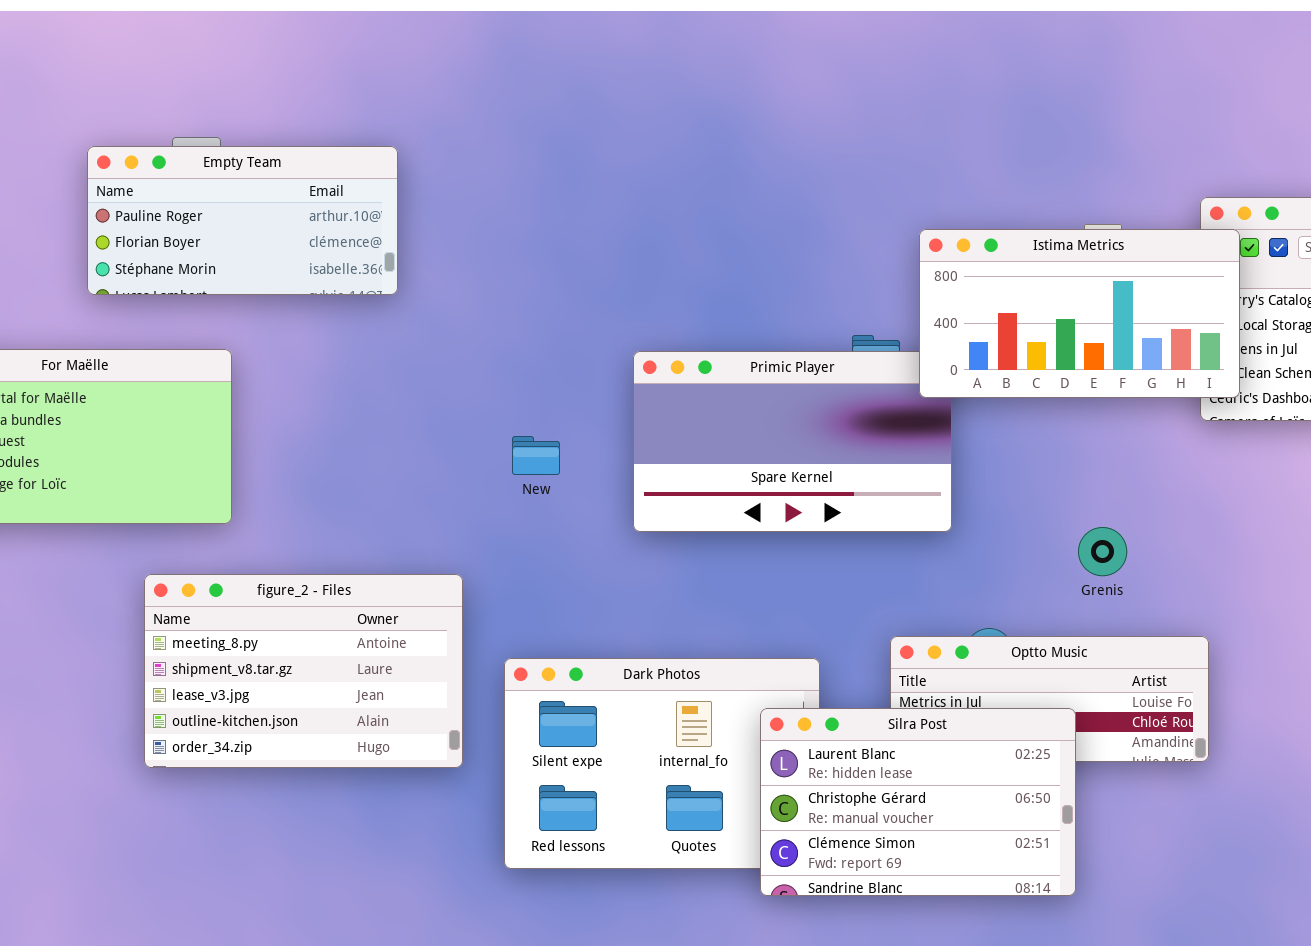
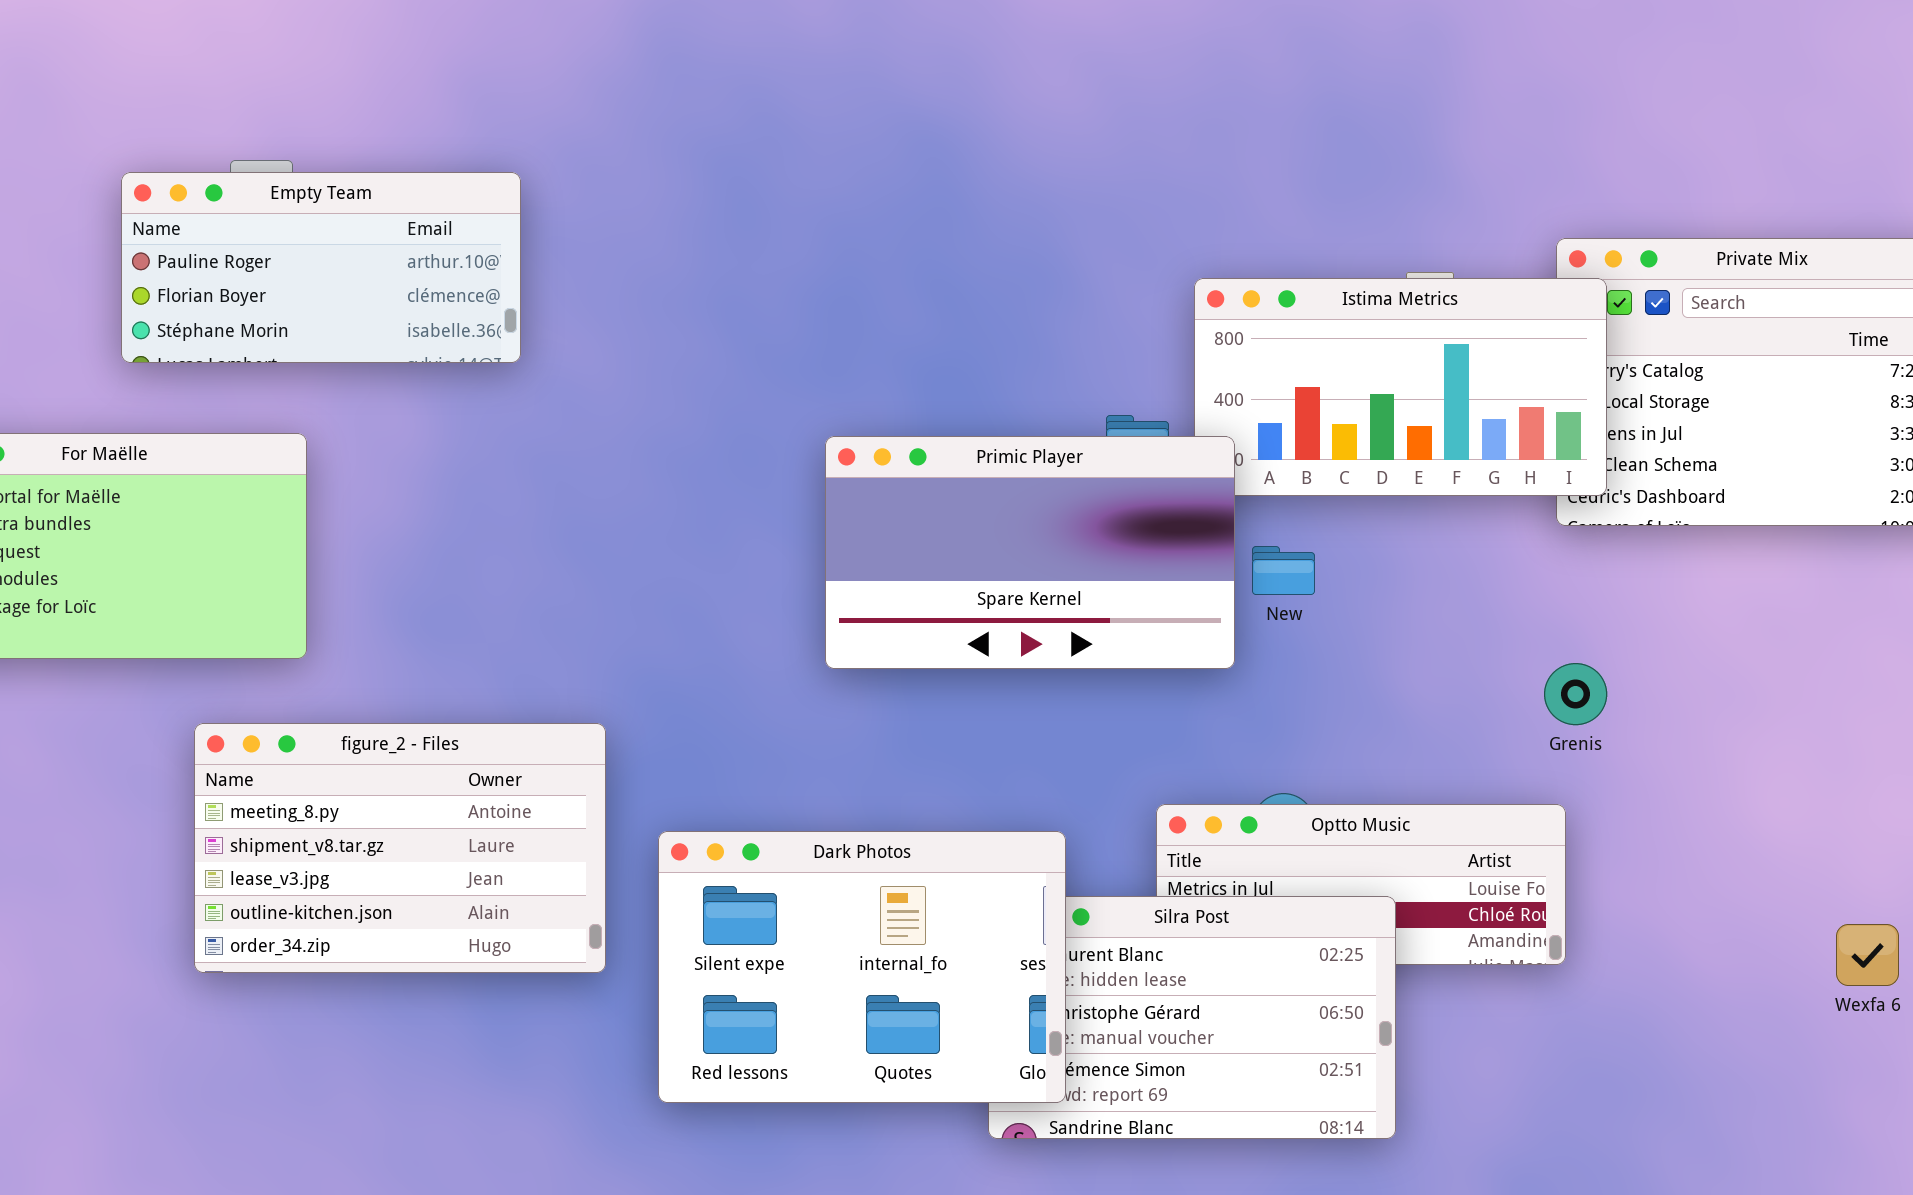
Primic Player: [633,351,952,532] -> [825,436,1235,669], raised
New: [512,436,560,475] -> [1252,546,1315,595], moved
Grenis: [1078,527,1127,576] -> [1544,663,1607,725], moved
Dark Photos: [504,658,820,869] -> [658,831,1066,1103], raised

